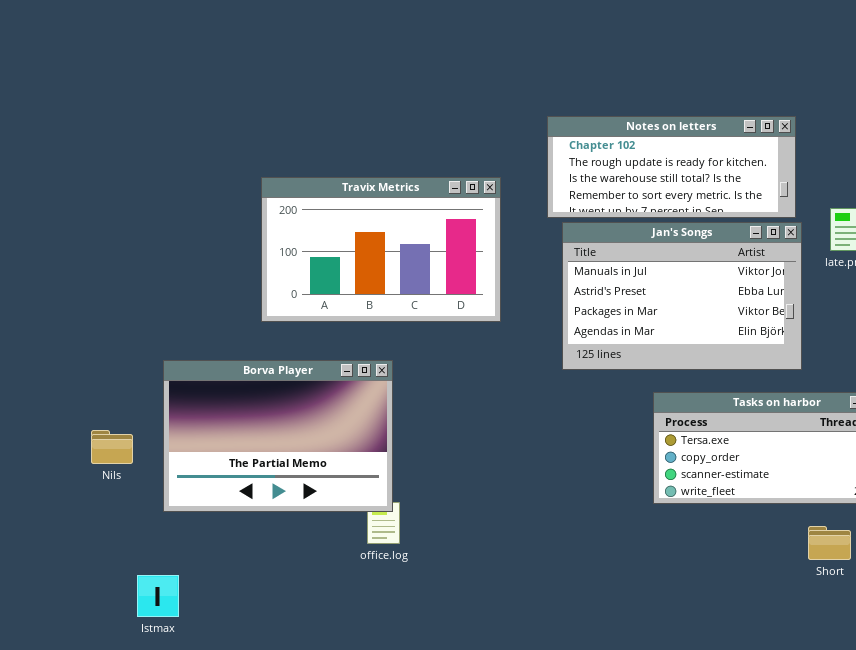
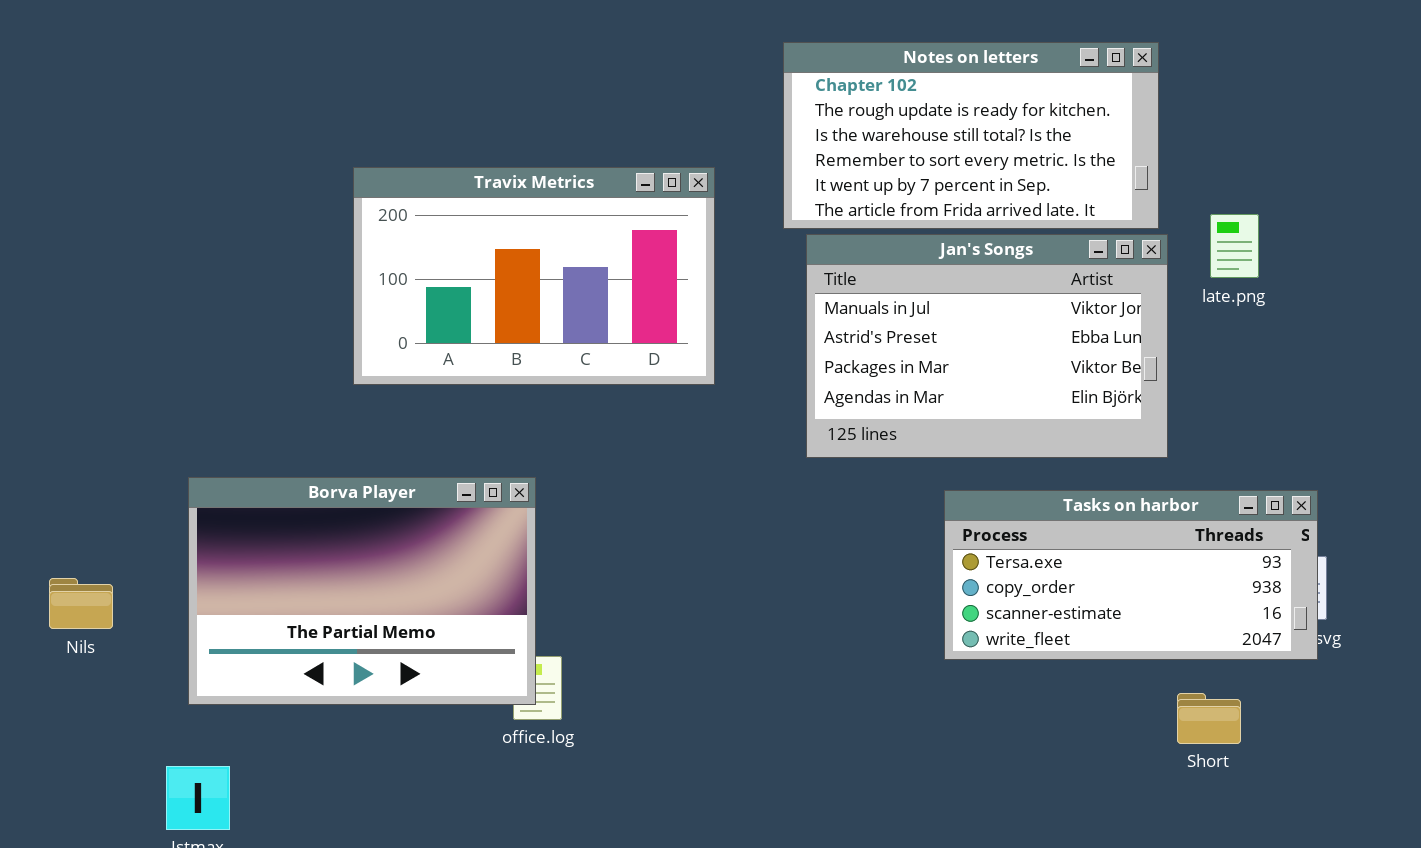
Notes on letters: [547,116,796,218] -> [783,42,1159,229], resized
Borva Player: [163,360,393,512] -> [188,477,536,705], moved
Nils: [91,430,133,464] -> [49,578,113,629], moved

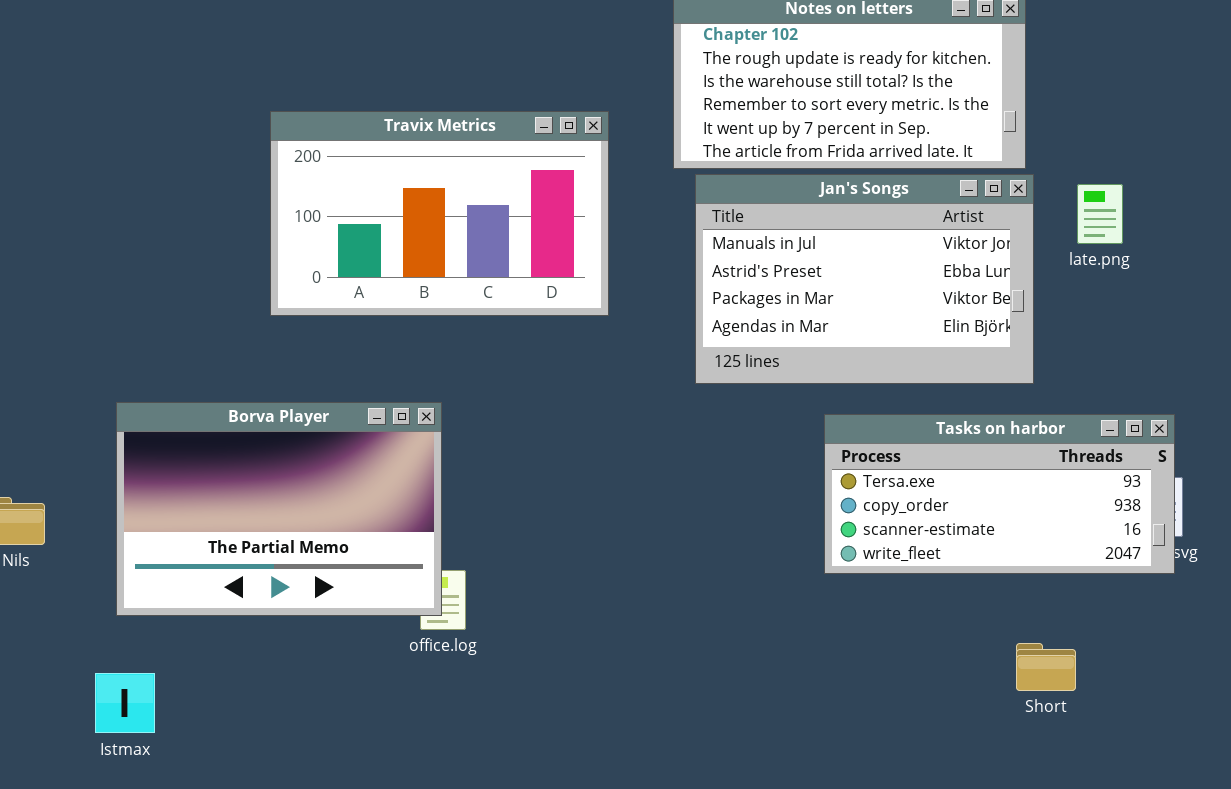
late.png: [1210,214,1259,278] -> [1077,184,1123,244], moved
Short: [1177,693,1241,744] -> [1016,643,1076,691], moved

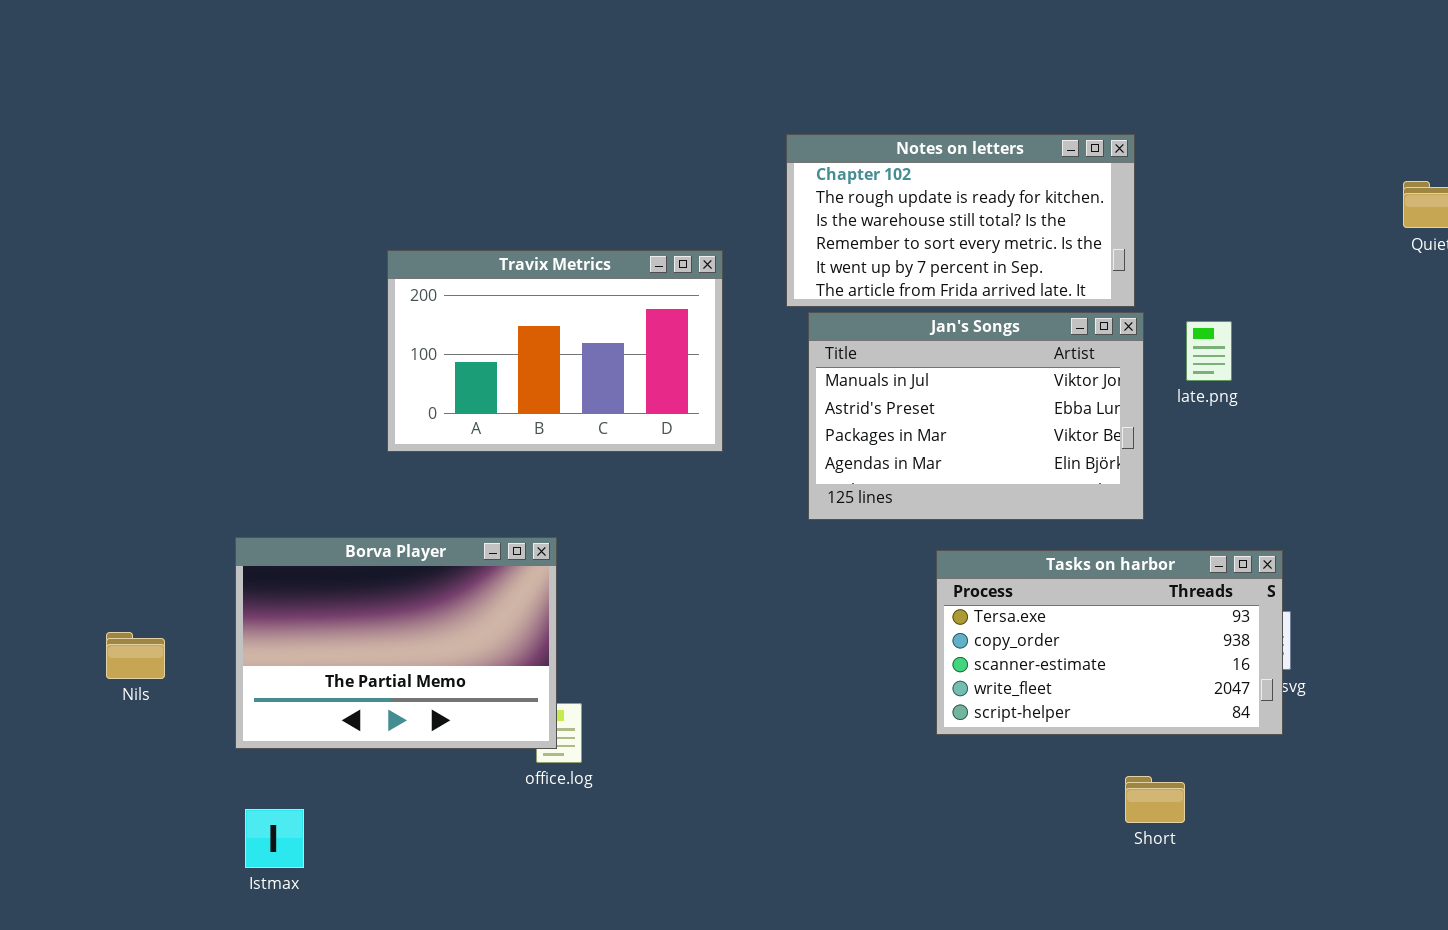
Tasks on harbor: [824,414,1175,574] -> [936,550,1283,735], resized
Istmax: [95,673,155,733] -> [245,809,304,868], moved

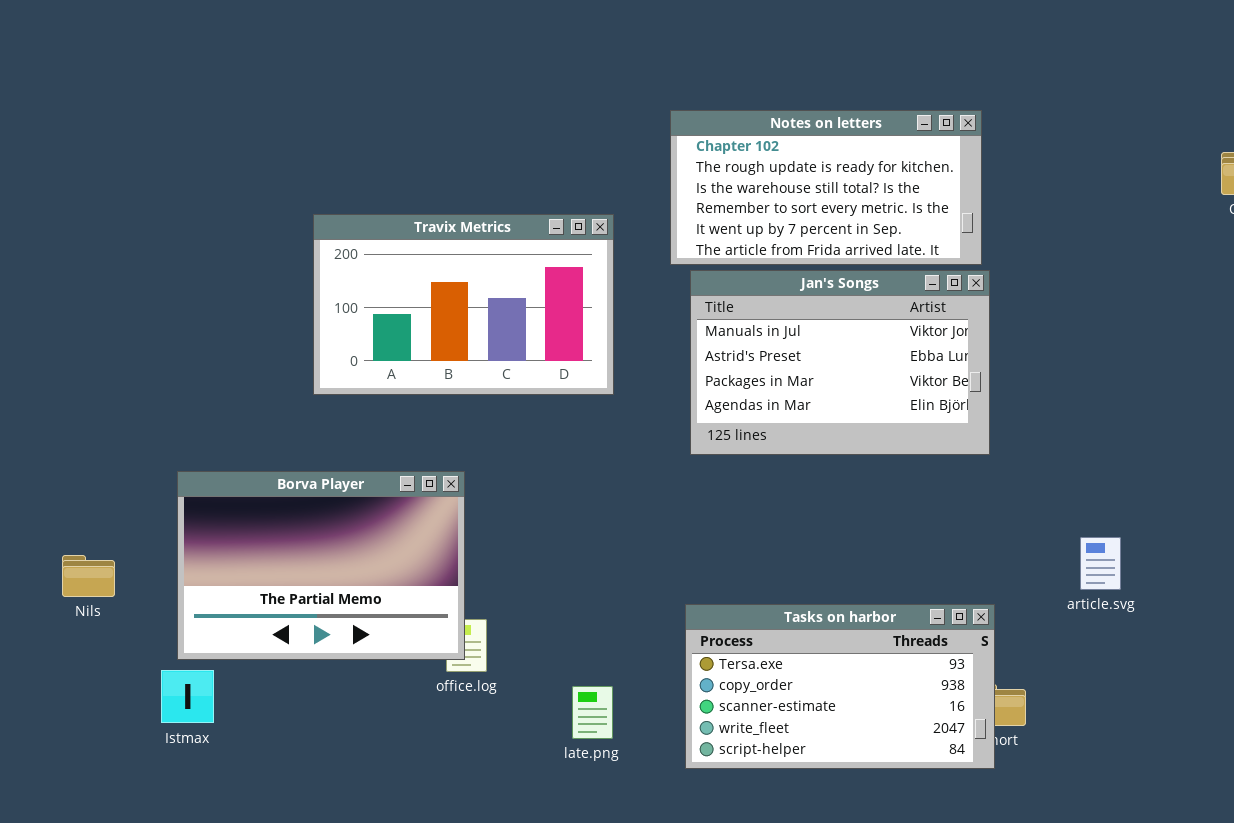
late.png: [1186,321,1232,381] -> [572,686,613,739], moved
Tasks on harbor: [936,550,1283,735] -> [685,604,995,769], moved
Istmax: [245,809,304,868] -> [161,670,214,723], moved

